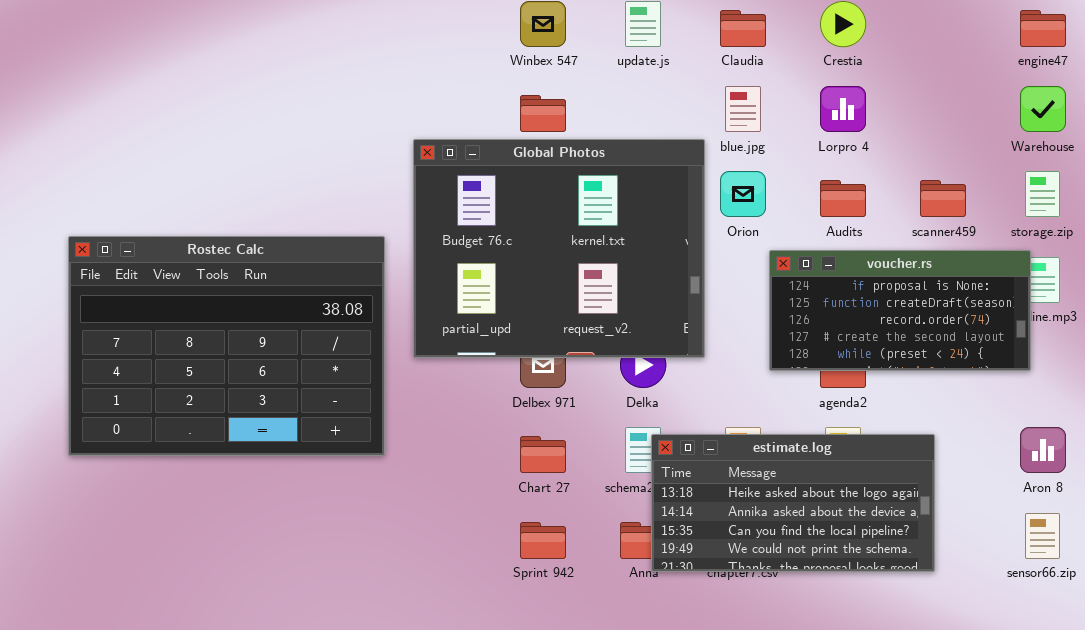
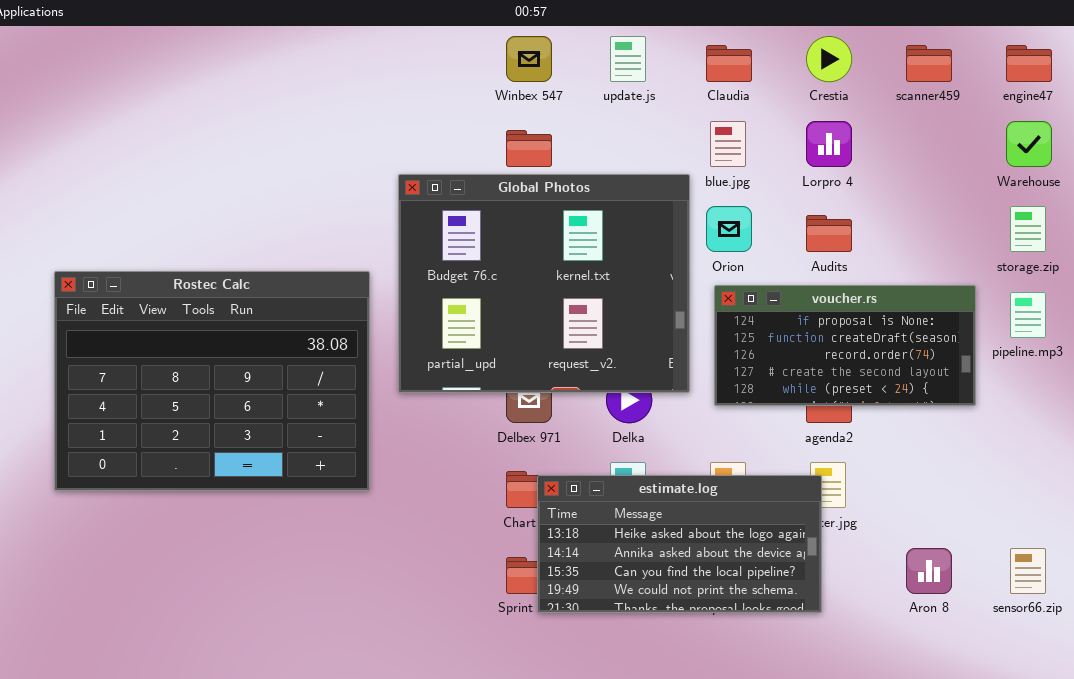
scanner459: [920,180,966,217] -> [906,45,952,82], moved
voucher.rs: [769,250,1031,371] -> [714,285,976,406], moved
Aron 8: [1020,427,1066,473] -> [906,548,952,594], moved
estimate.log: [651,434,935,572] -> [537,475,822,613], moved

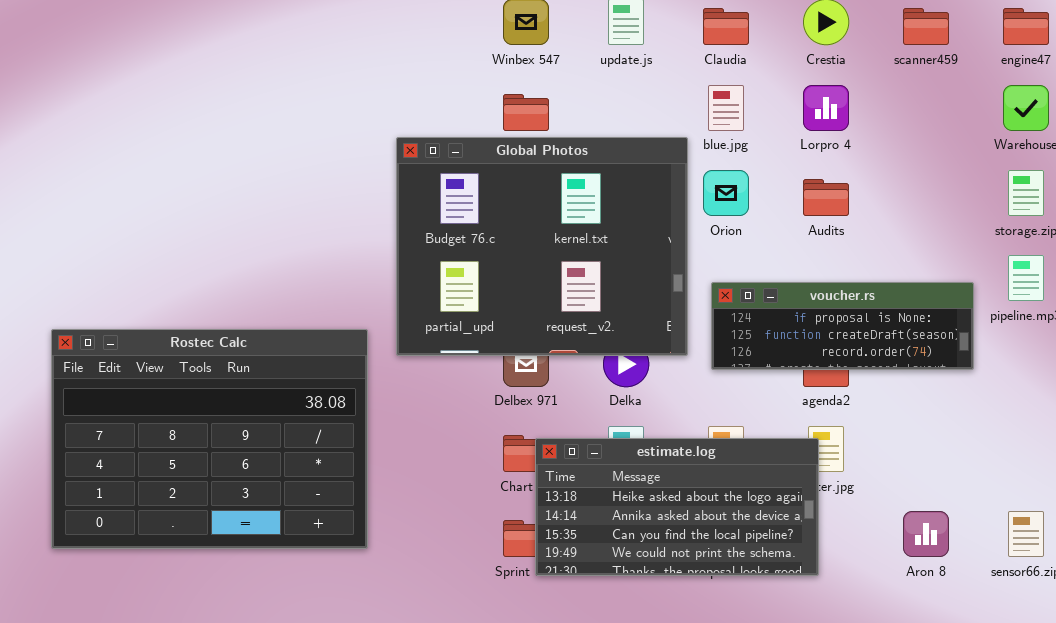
Rostec Calc: [54,271,370,491] -> [51,329,368,549], moved
voucher.rs: [714,285,976,406] -> [711,282,974,370], resized

